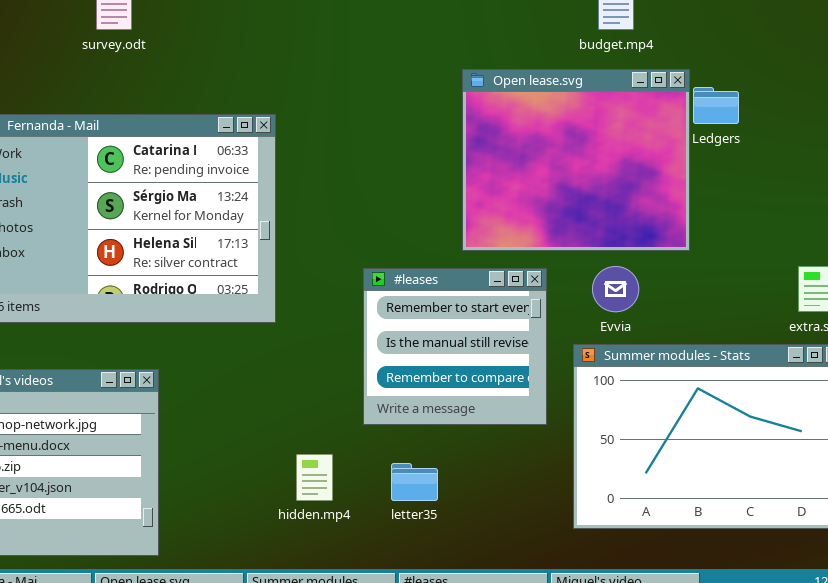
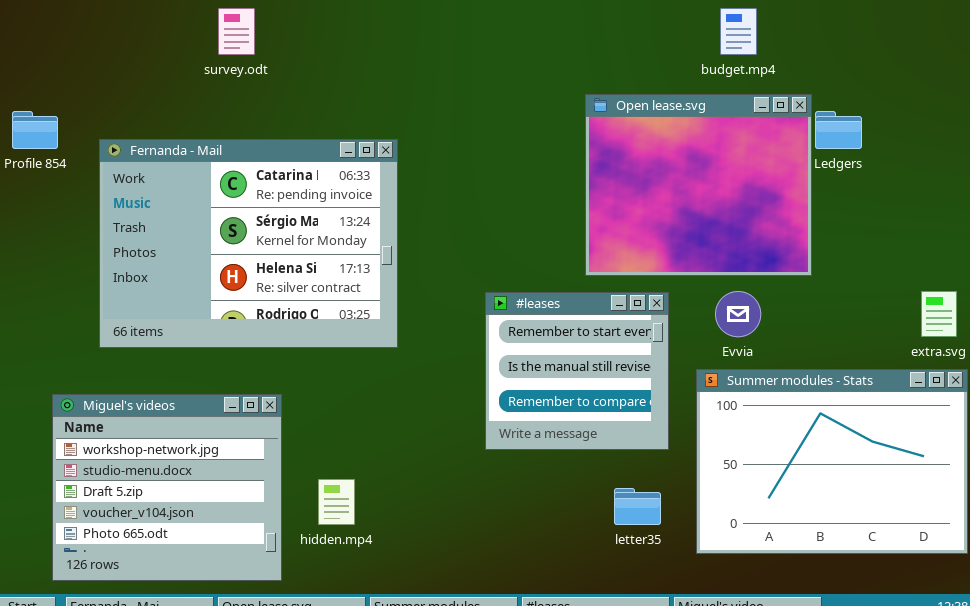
hidden.mp4: [296,454,333,501] -> [318,479,355,525], moved
letter35: [391,463,438,501] -> [614,488,661,525], moved

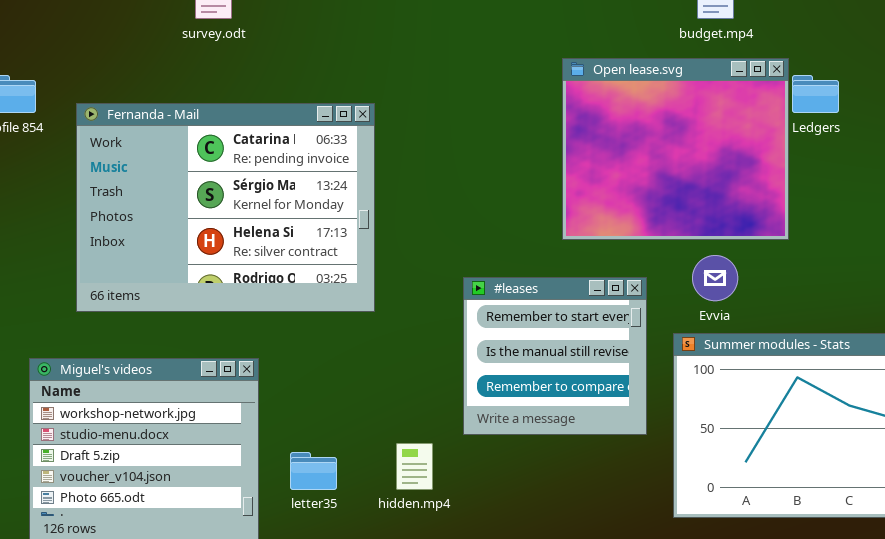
#leases: [485,292,669,450] -> [463,277,647,435], moved
hidden.mp4: [318,479,355,525] -> [396,443,433,490], moved
letter35: [614,488,661,525] -> [290,452,337,490], moved

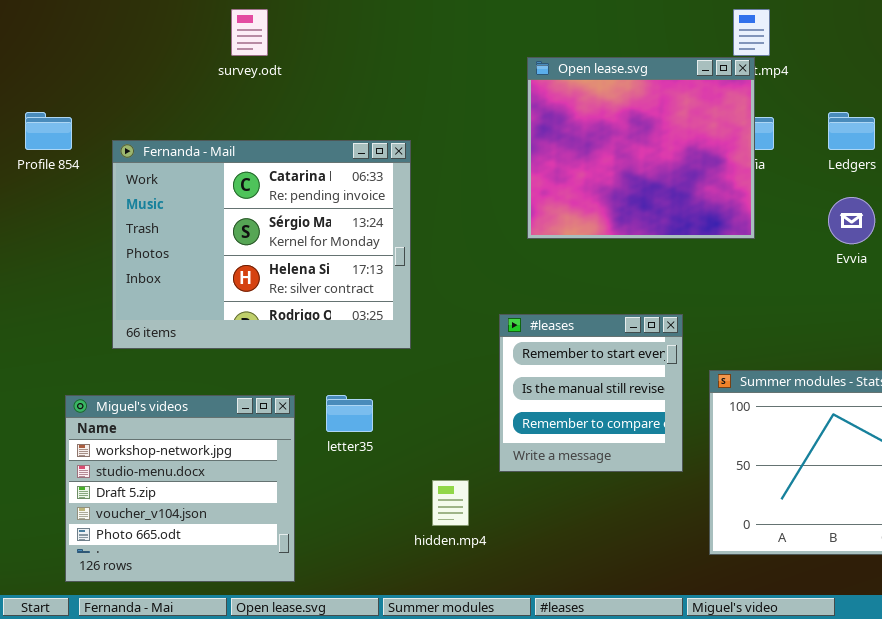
Open lease.svg: [562,58,789,240] -> [527,57,755,239], moved
Evvia: [692,255,738,301] -> [828,197,875,244], moved
letter35: [290,452,337,490] -> [326,395,373,432], moved

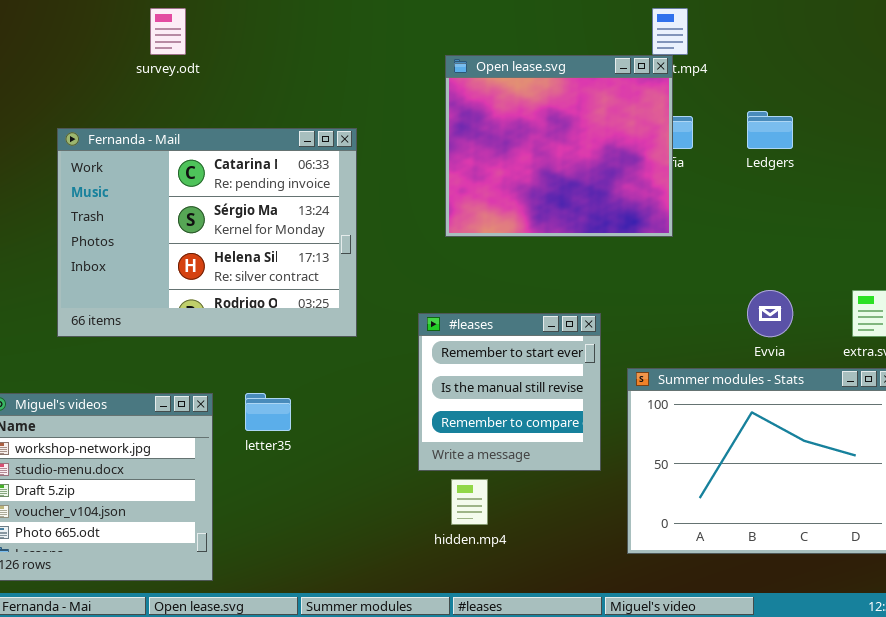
Fernanda - Mail: [112,140,411,349] -> [57,128,357,337], moved
Evvia: [828,197,875,244] -> [747,290,793,337], moved
hidden.mp4: [432,480,469,526] -> [451,479,488,525], moved

